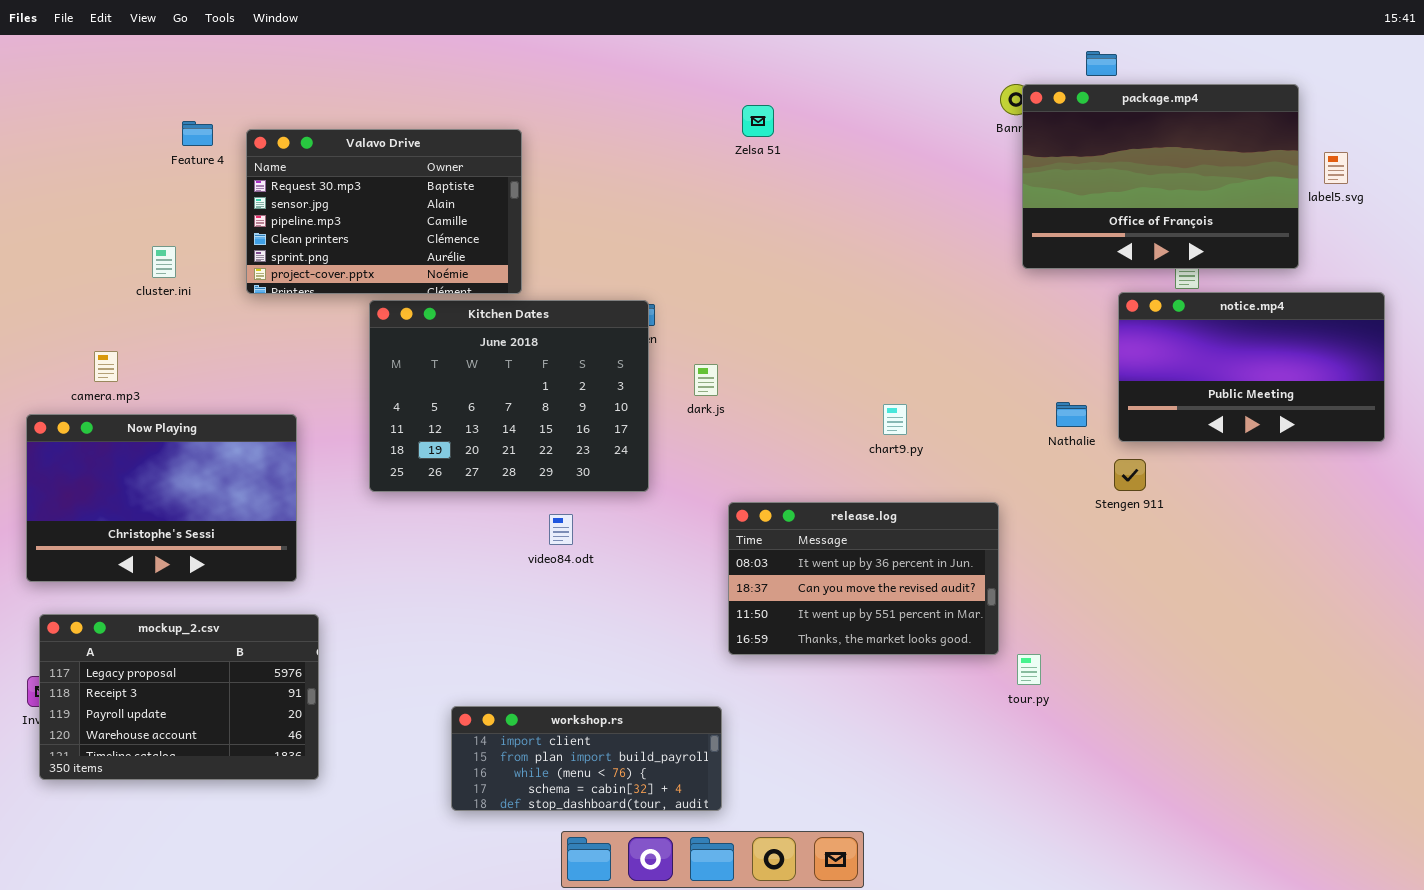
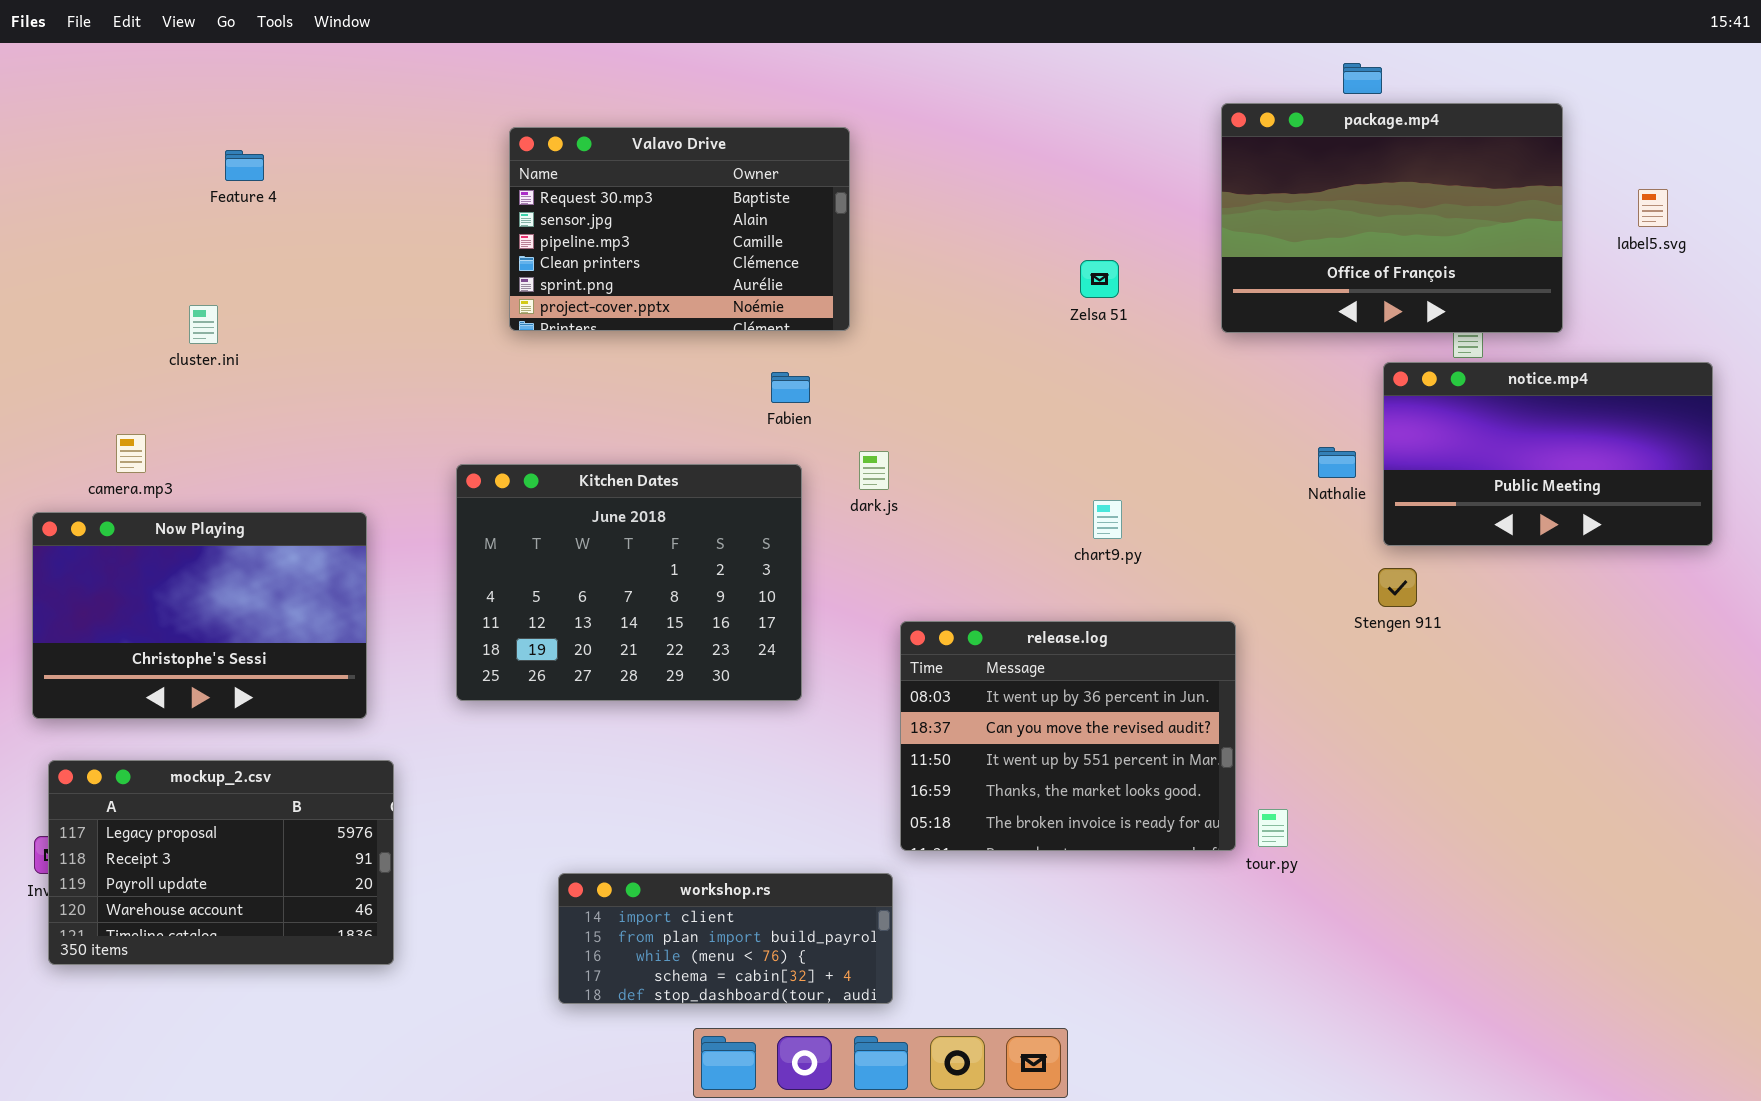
package.mp4: [1022,84,1299,269] -> [1221,103,1563,333], moved
Zelsa 51: [742,105,774,137] -> [1080,260,1119,298], moved
Valavo Drive: [246,129,522,294] -> [509,127,850,331], moved
Kitchen Dates: [369,300,649,492] -> [456,464,802,701], moved
Nathalie: [1056,402,1087,427] -> [1318,447,1356,478], moved
release.log: [728,502,999,655] -> [900,621,1236,851], resized

